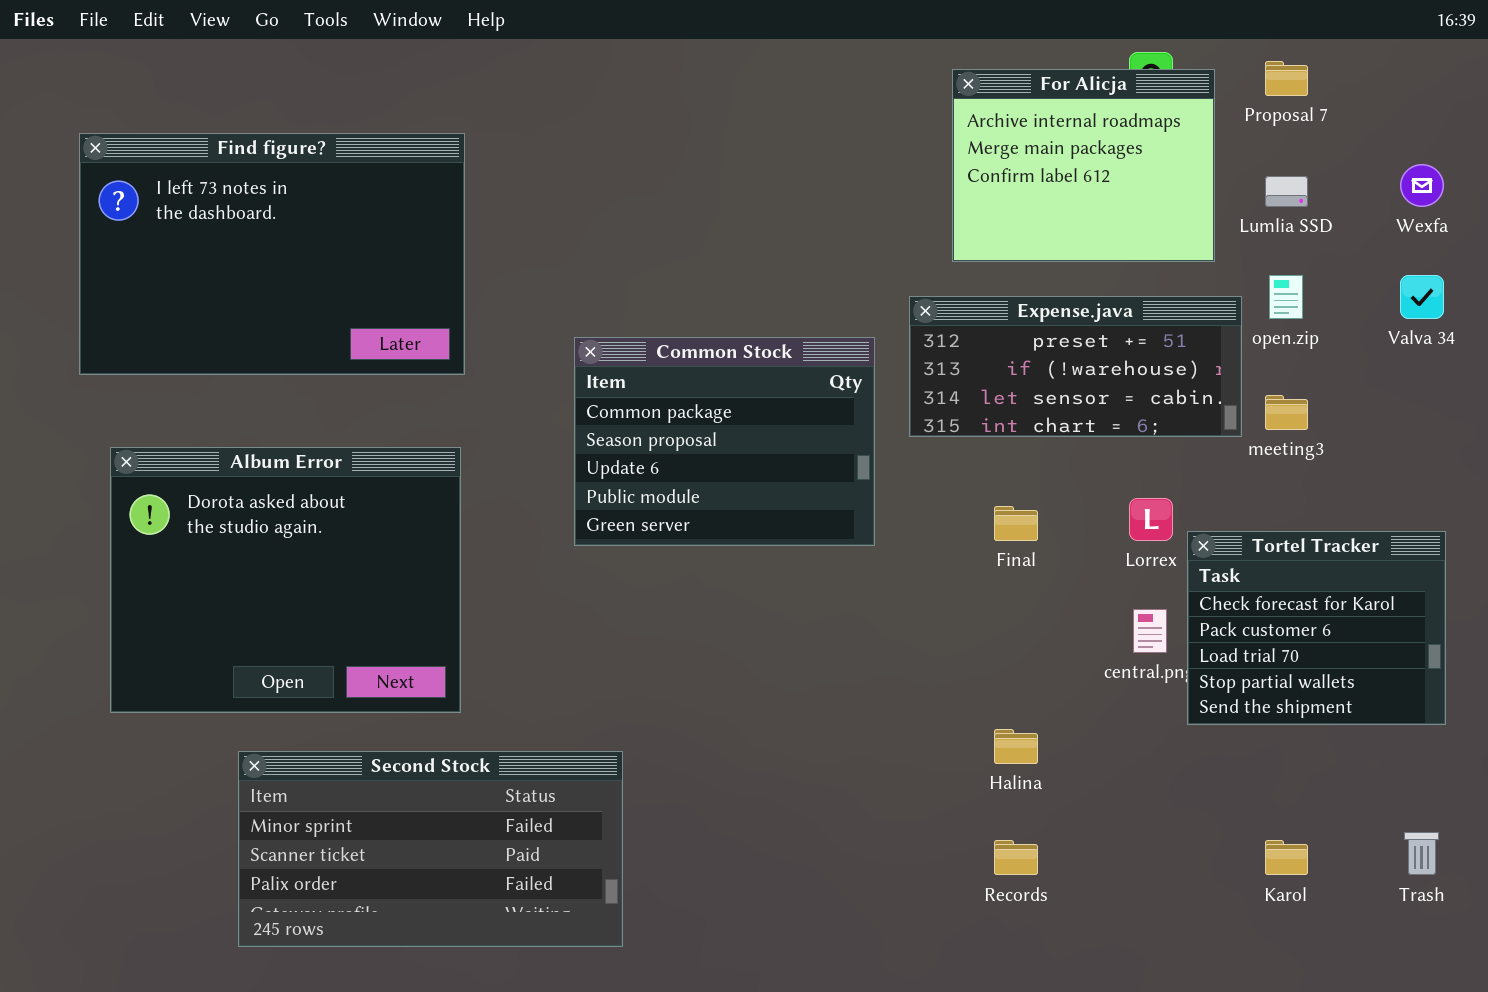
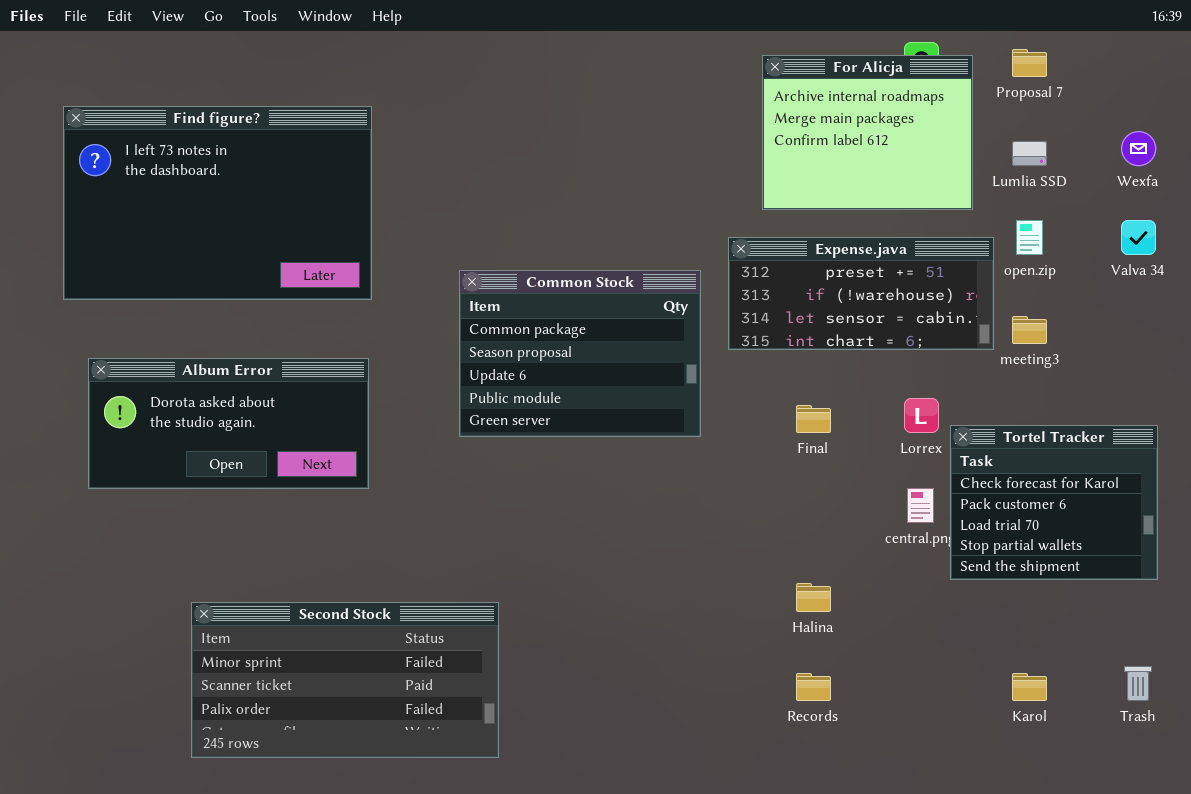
Album Error: [110,447,461,713] -> [88,358,369,489], resized

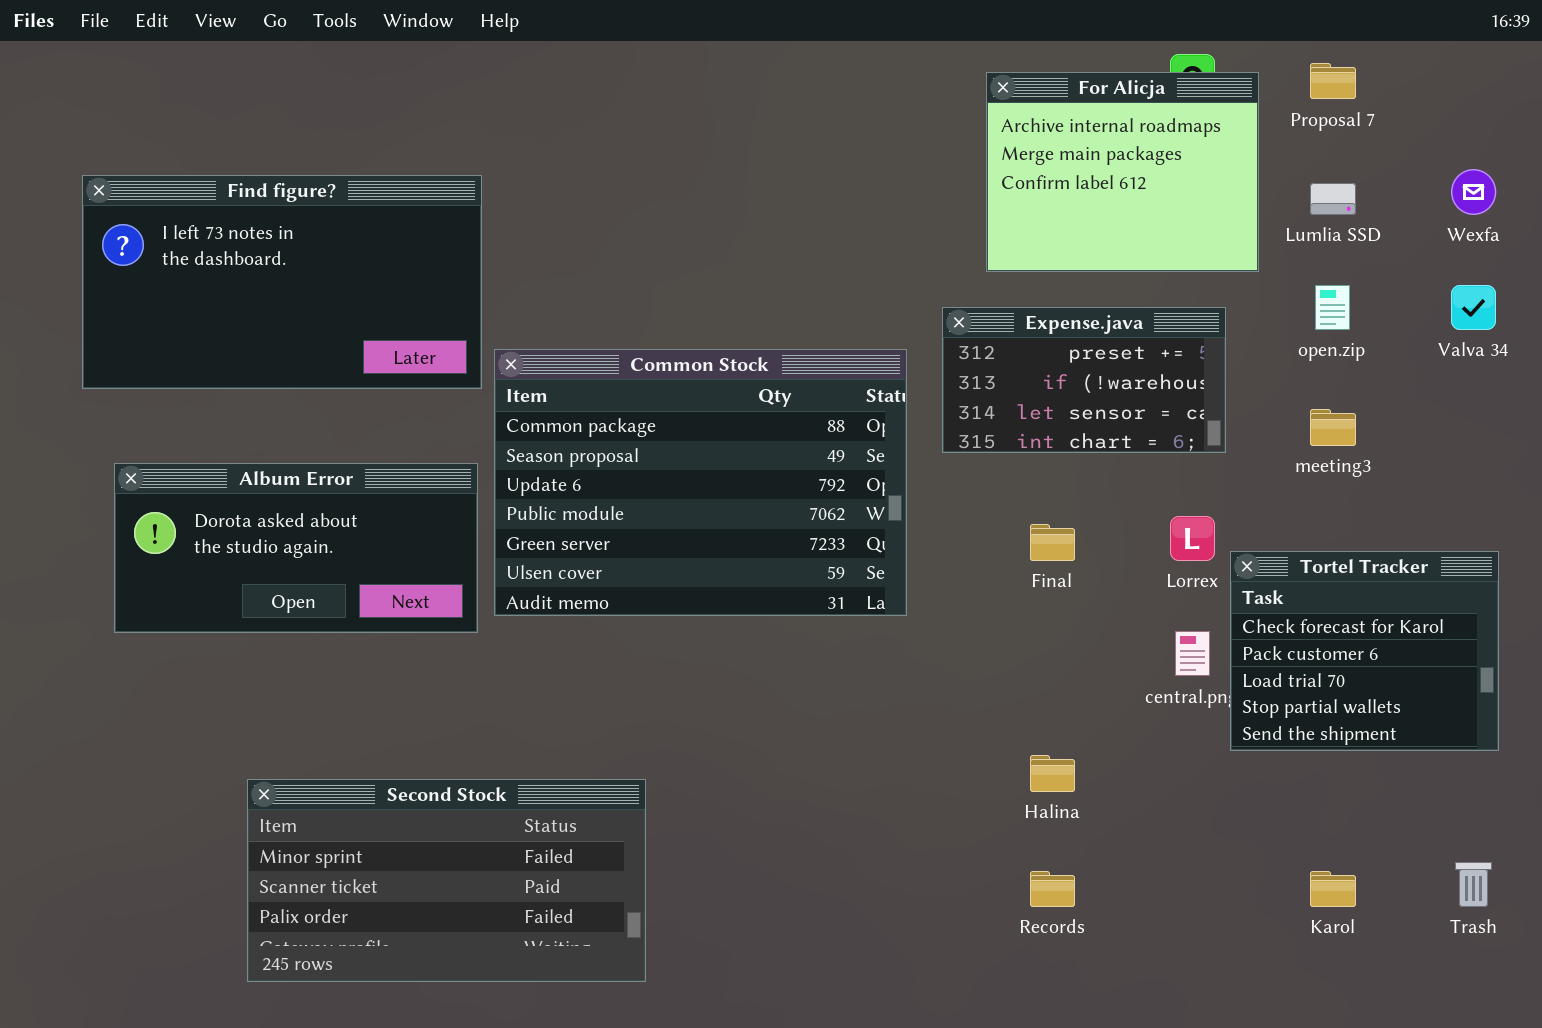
Find figure?: [63,106,372,300] -> [82,175,482,389], resized
Expense.java: [728,237,994,350] -> [942,307,1226,453], resized
Common Stock: [459,270,701,437] -> [494,349,907,616], resized

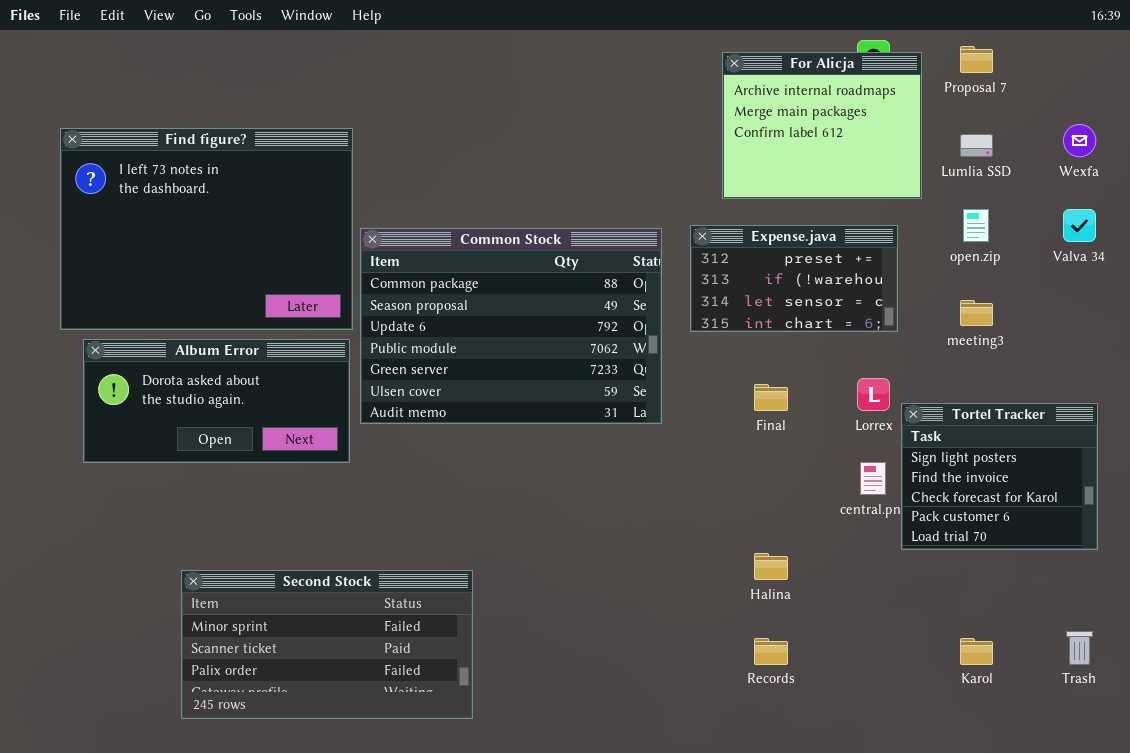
Find figure?: [82,175,482,389] -> [60,128,353,330], resized
Common Stock: [494,349,907,616] -> [360,228,662,424], moved
Tortel Tracker: [1230,551,1499,751] -> [901,403,1098,550], scrolled up 2 rows

